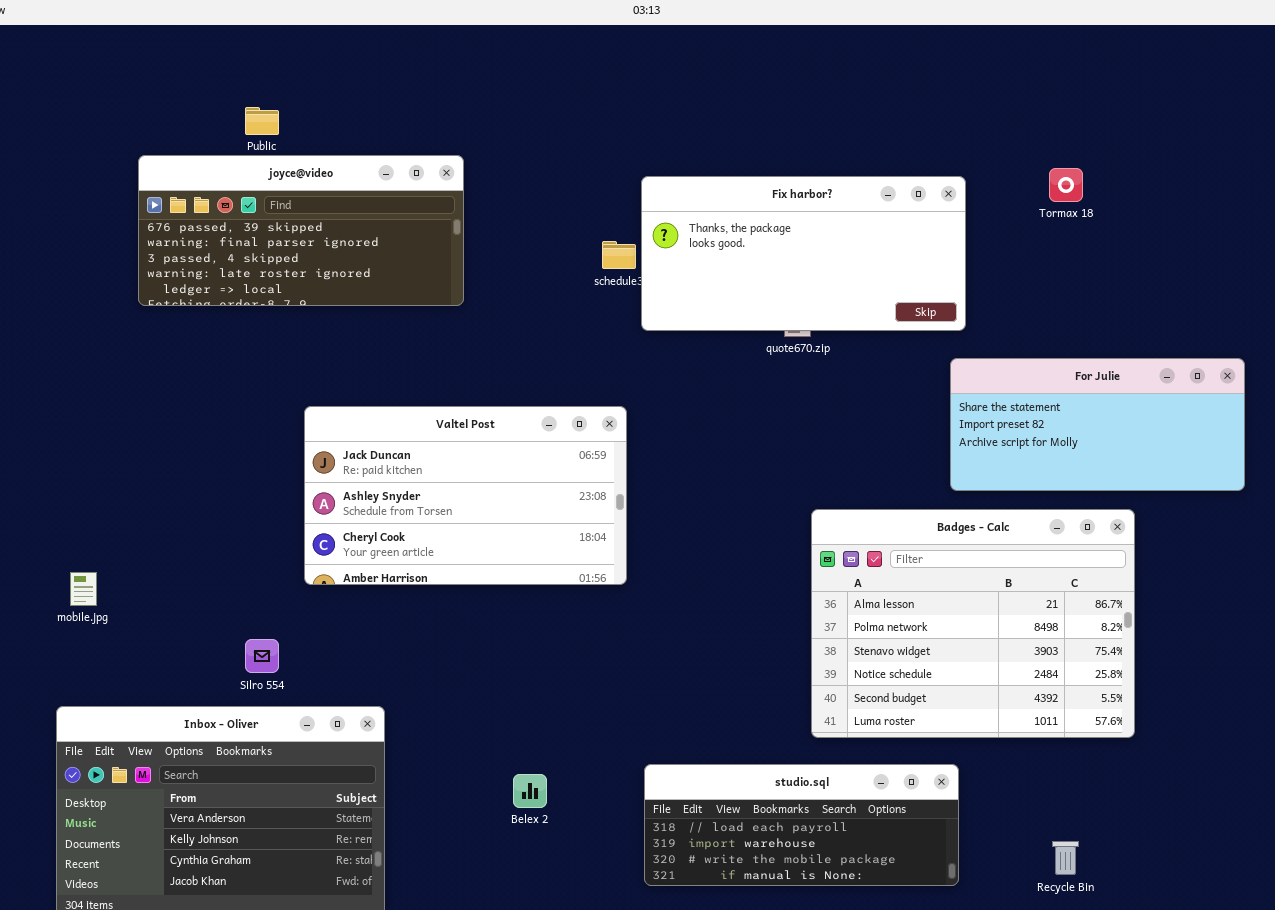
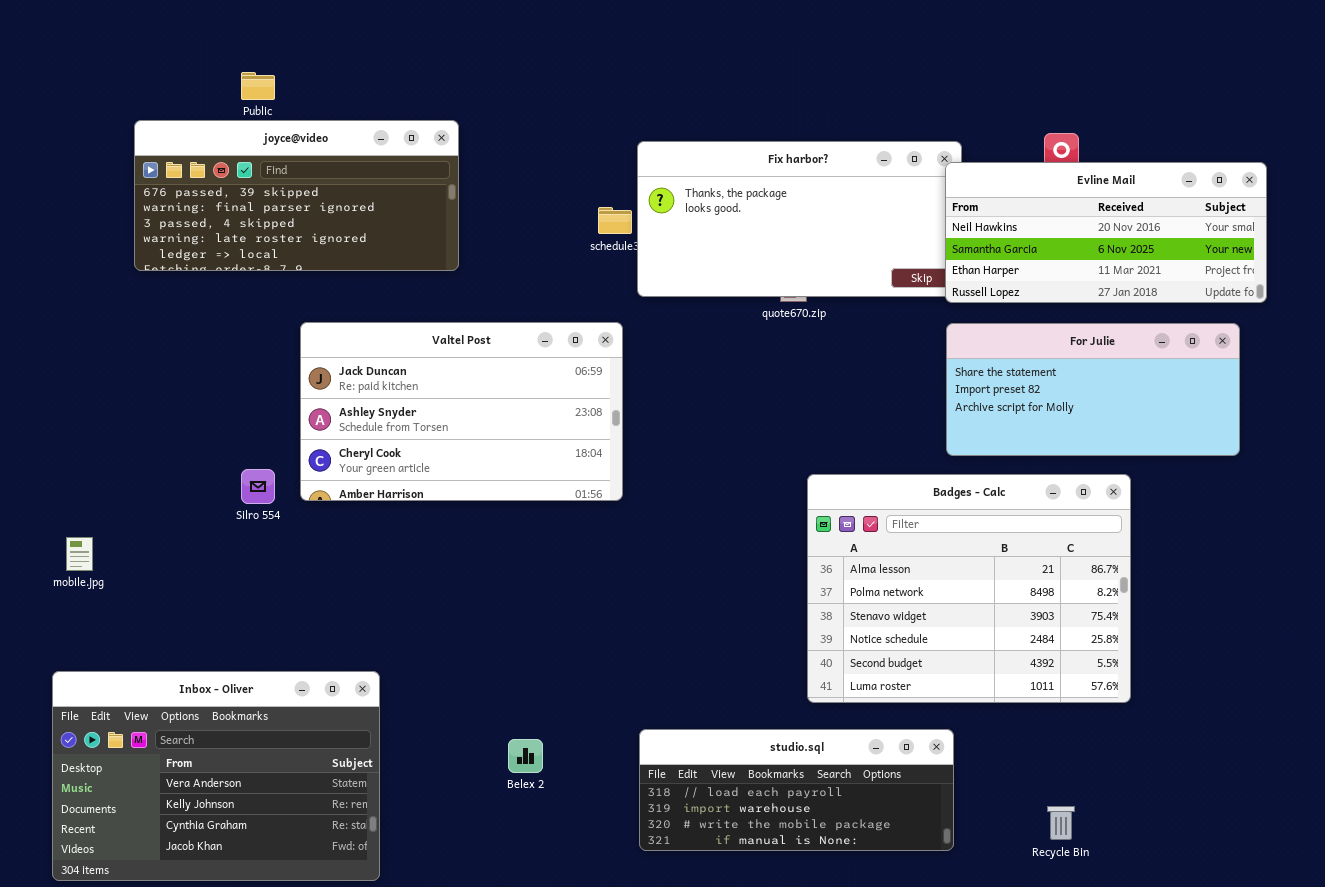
Evline Mail: none -> [945,162,1267,303], opened
Valtel Post: [304,406,627,585] -> [300,322,623,501], moved
Silro 554: [245,639,279,673] -> [241,469,275,504], moved

